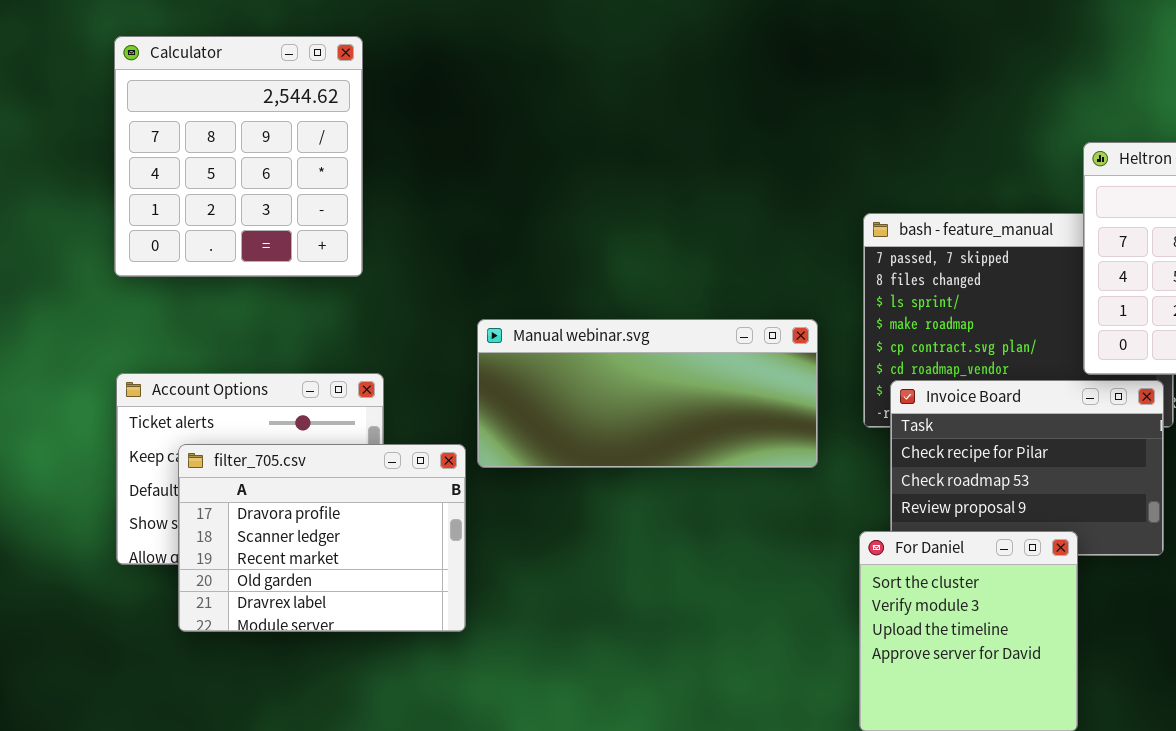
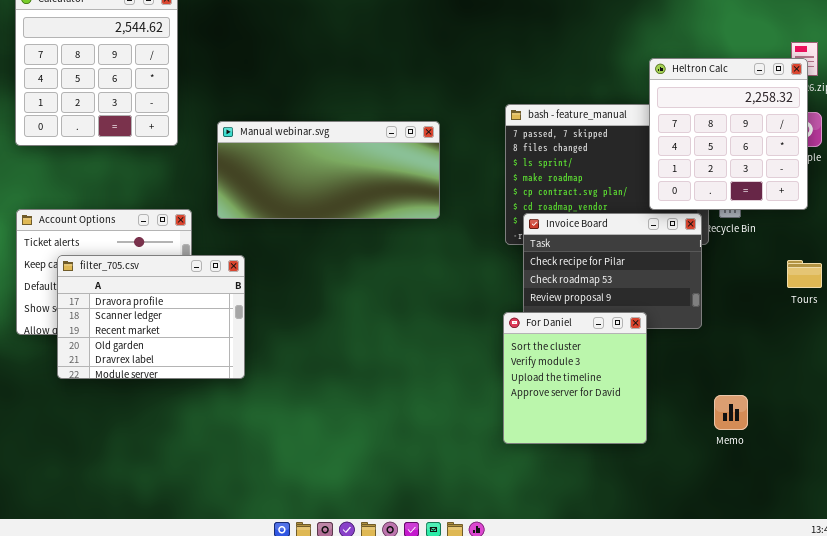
Manual webinar.svg: [477,319,818,468] -> [217,121,440,219], moved

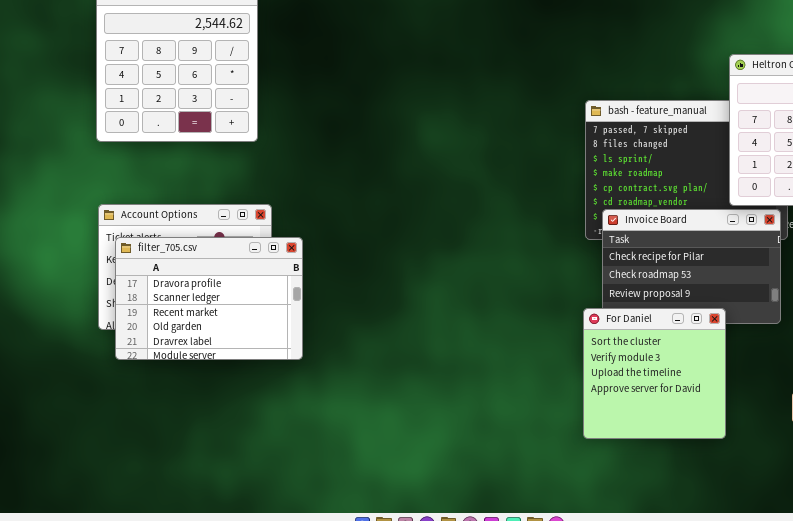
Manual webinar.svg: [217,121,440,219] -> none, closed
filter_705.csv: [57,255,245,379] -> [115,237,303,360], moved

